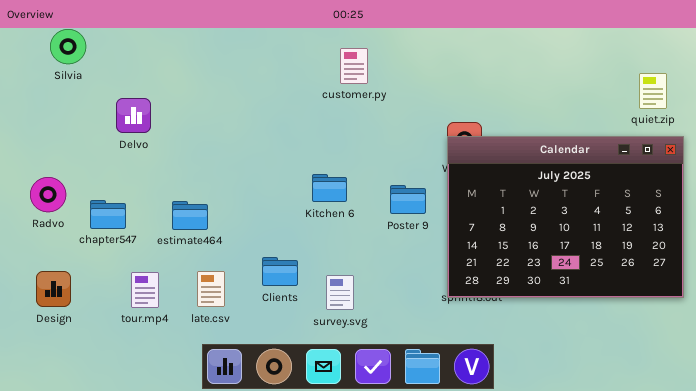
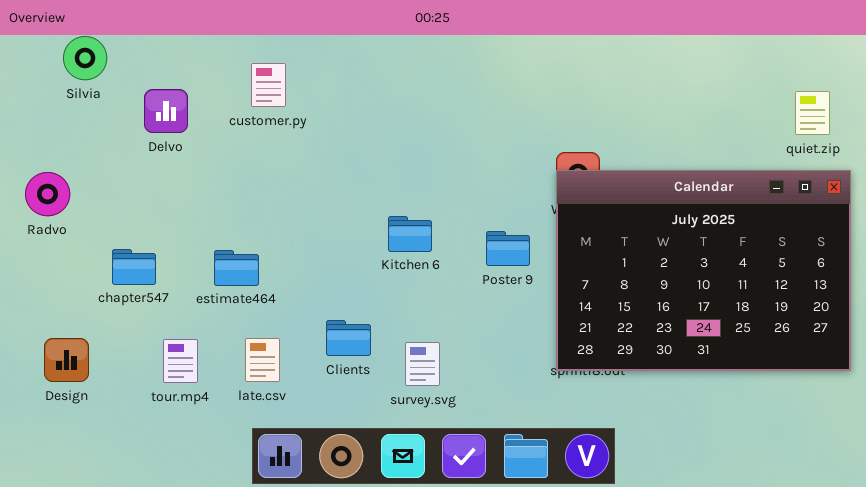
customer.py: [340,48,368,84] -> [251,63,286,107], moved
Delvo: [116,98,151,133] -> [144,89,188,133], moved
Radvo: [30,177,66,212] -> [25,172,70,216], moved

